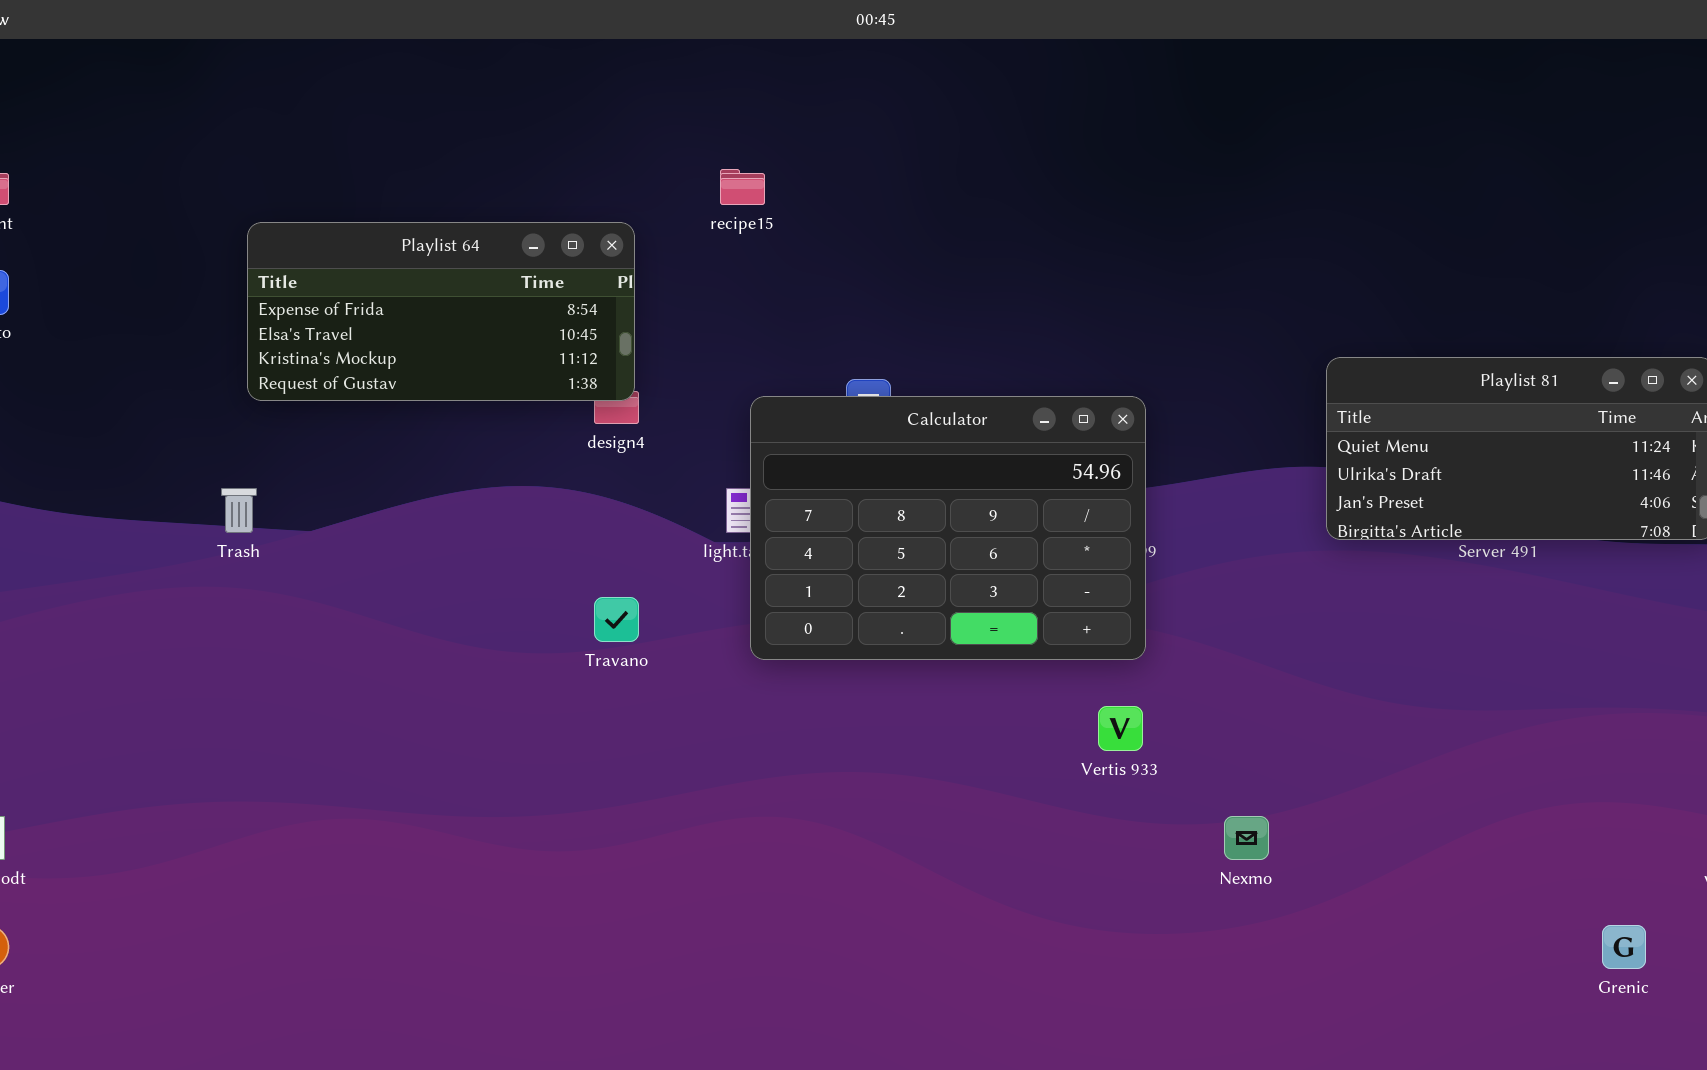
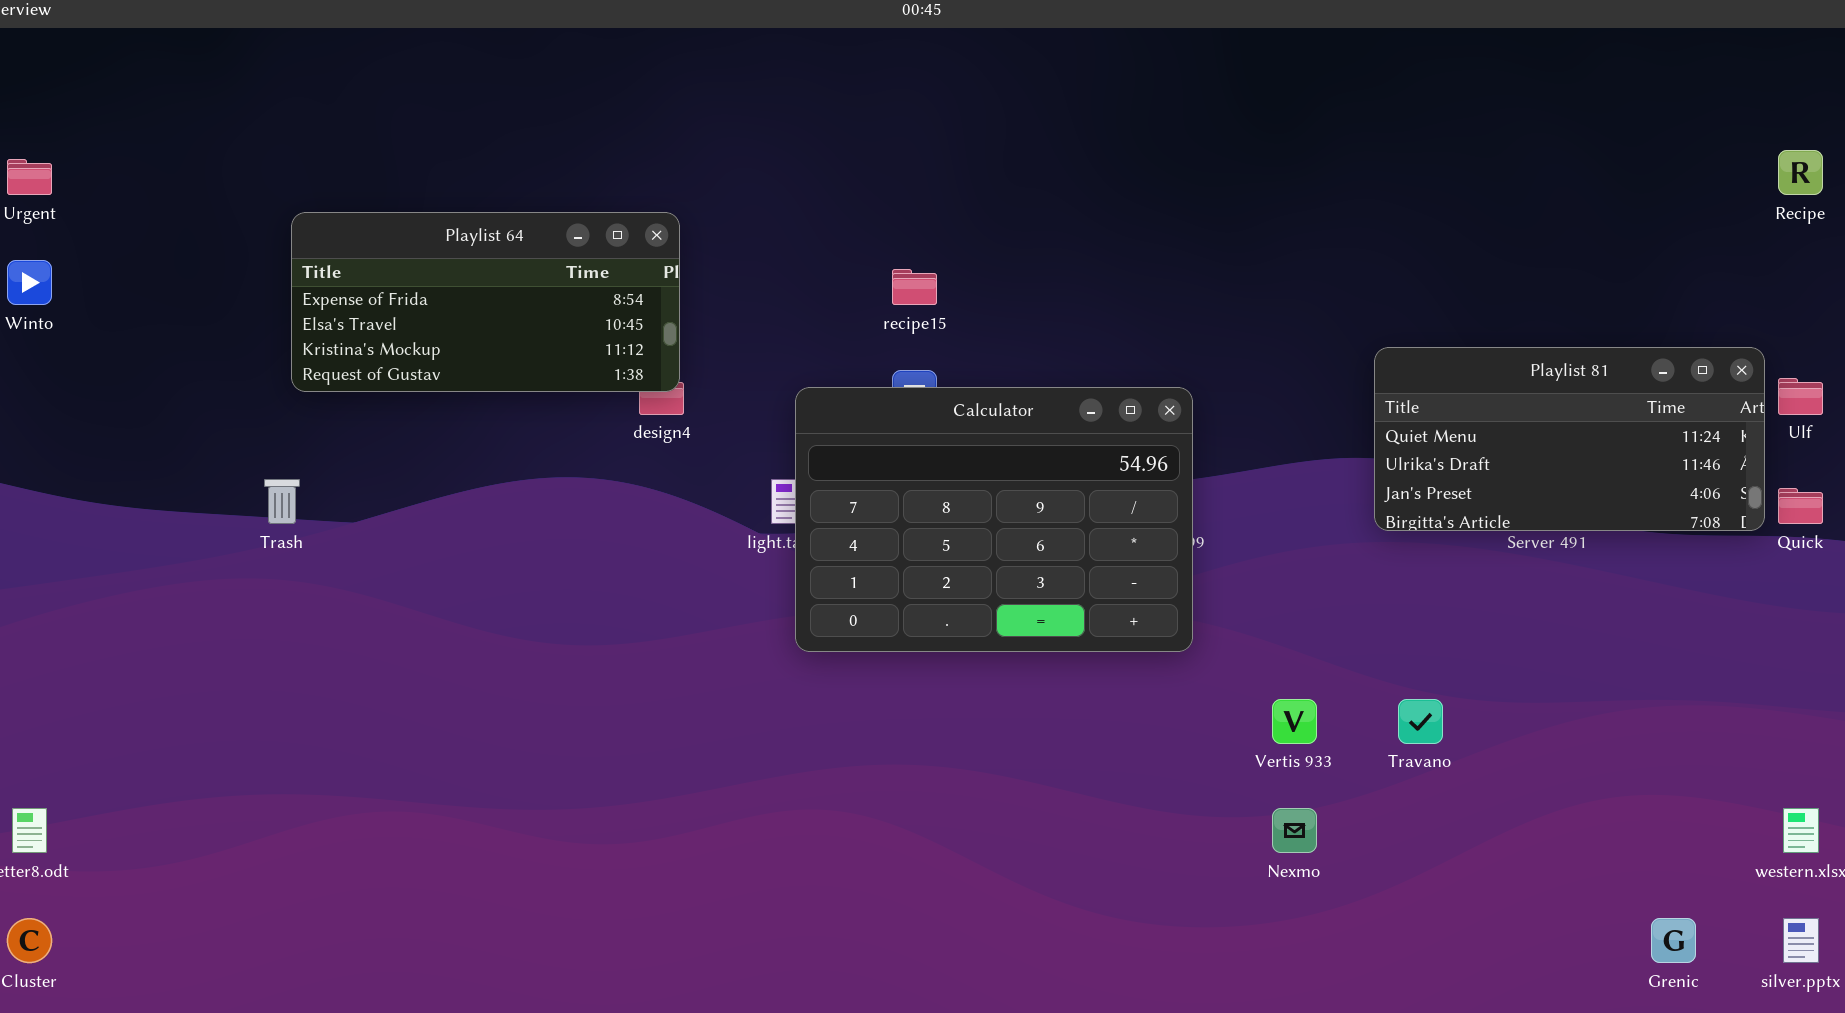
recipe15: [720,169,765,205] -> [892,269,937,305], moved
Travano: [594,597,639,642] -> [1398,699,1443,744], moved
Vertis 933: [1098,706,1143,751] -> [1272,699,1317,744], moved

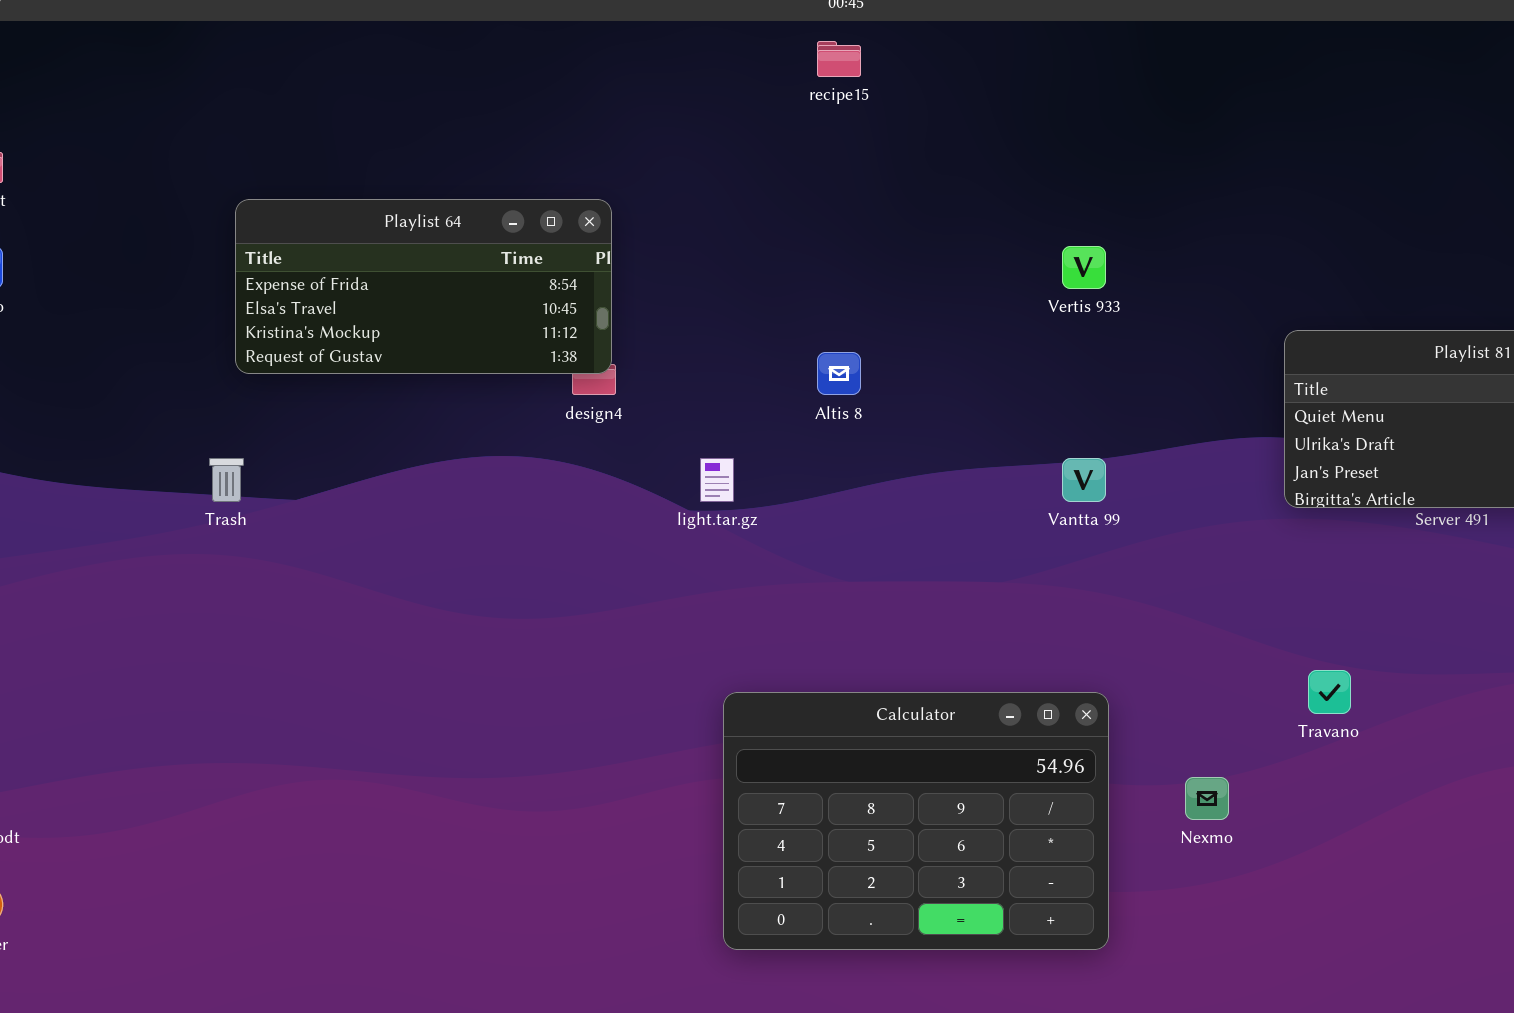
recipe15: [892,269,937,305] -> [817,41,861,77], moved
Calculator: [795,387,1193,652] -> [723,692,1109,950], moved
Vertis 933: [1272,699,1317,744] -> [1062,246,1106,289], moved

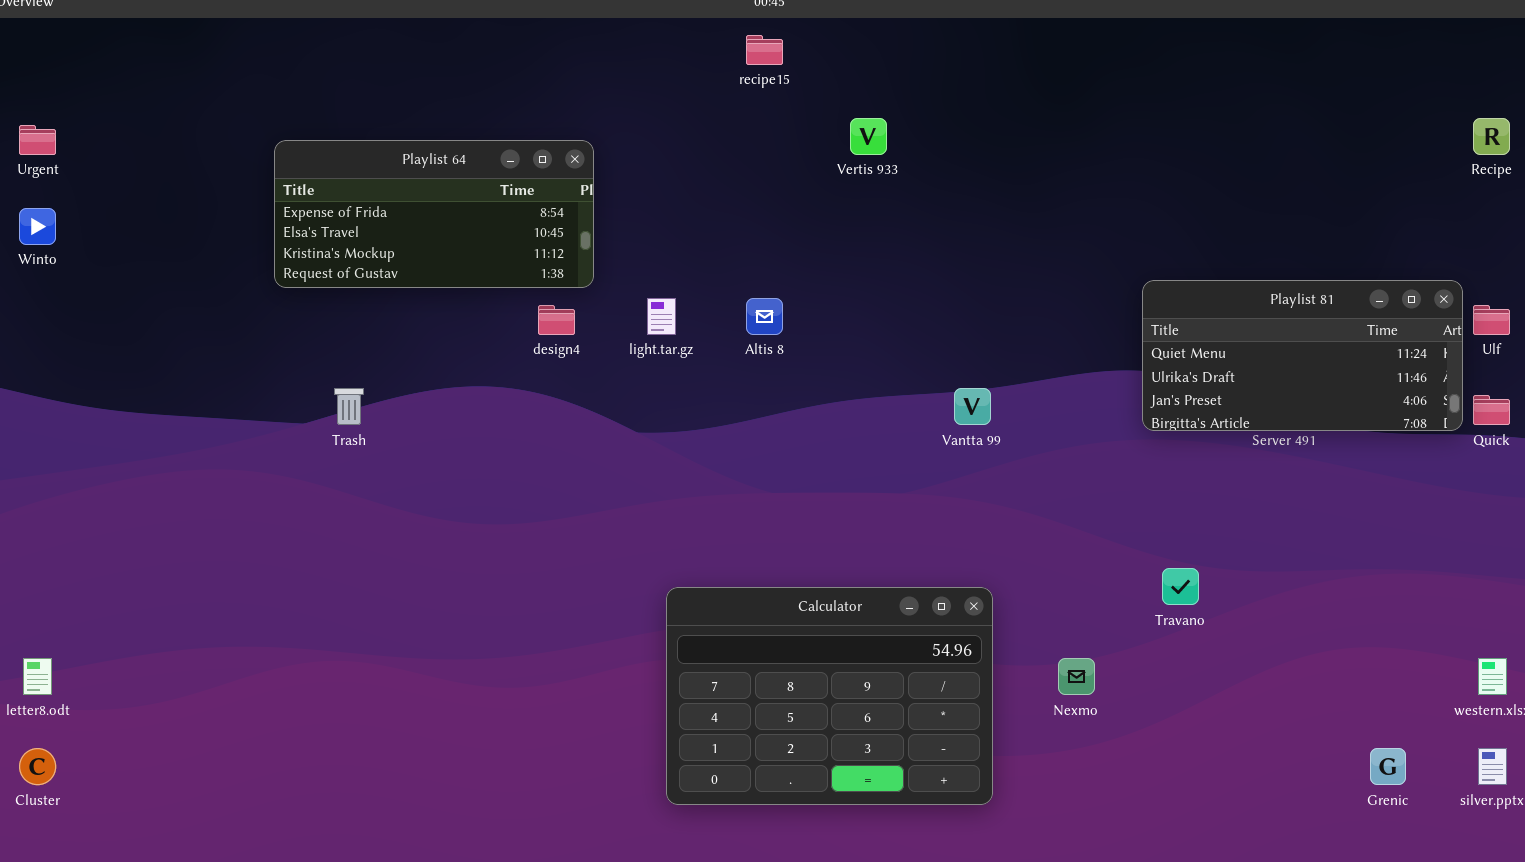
Playlist 64: [235,199,612,374] -> [274,140,594,288], moved
Vertis 933: [1062,246,1106,289] -> [850,118,887,155], moved
Trash: [209,458,244,502] -> [334,388,364,425], moved
light.tar.gz: [700,458,734,502] -> [647,298,676,335], moved

